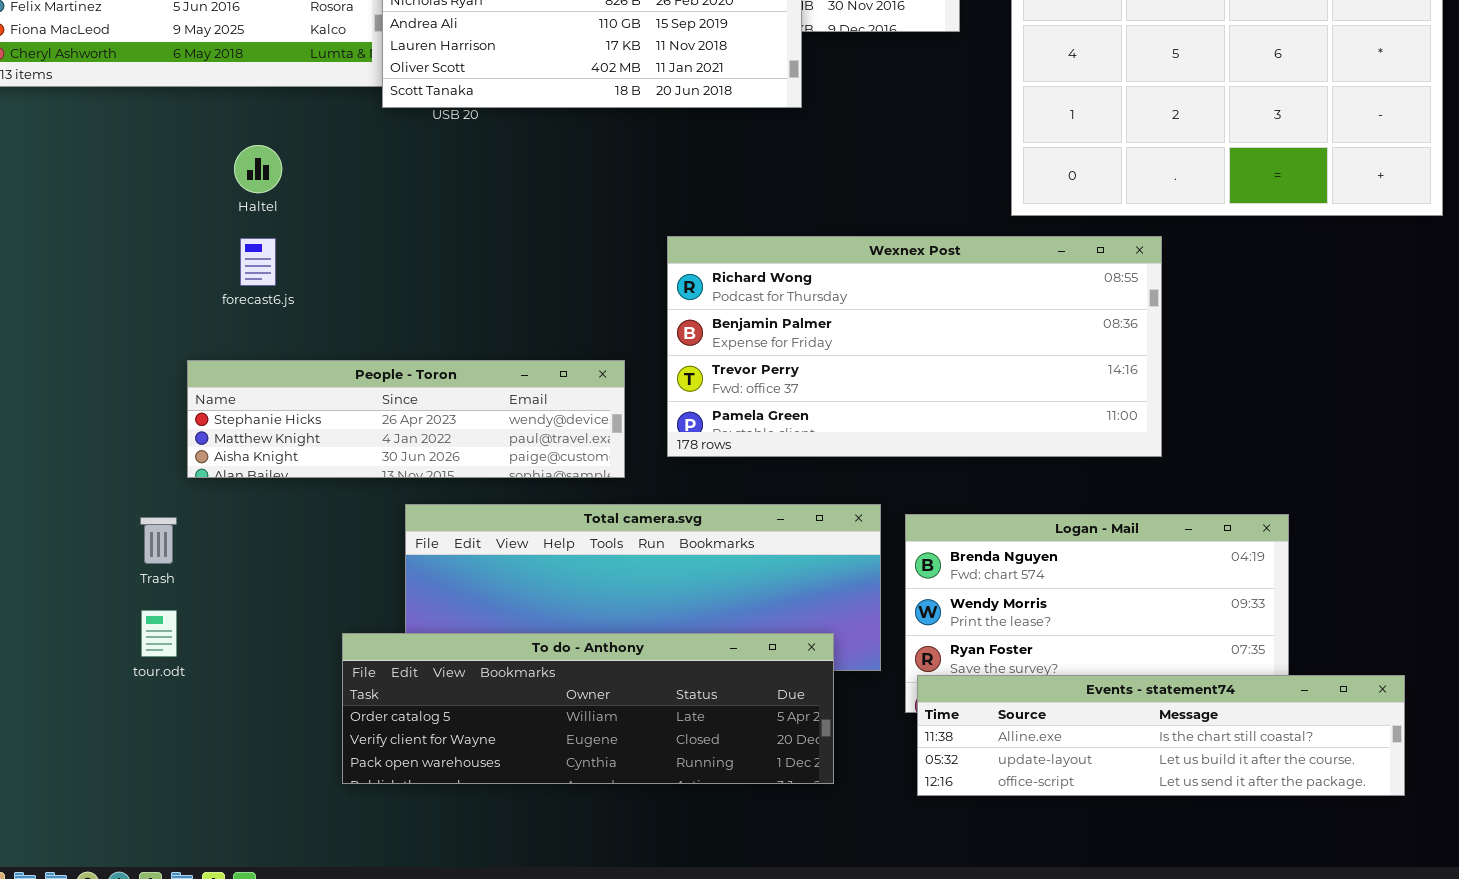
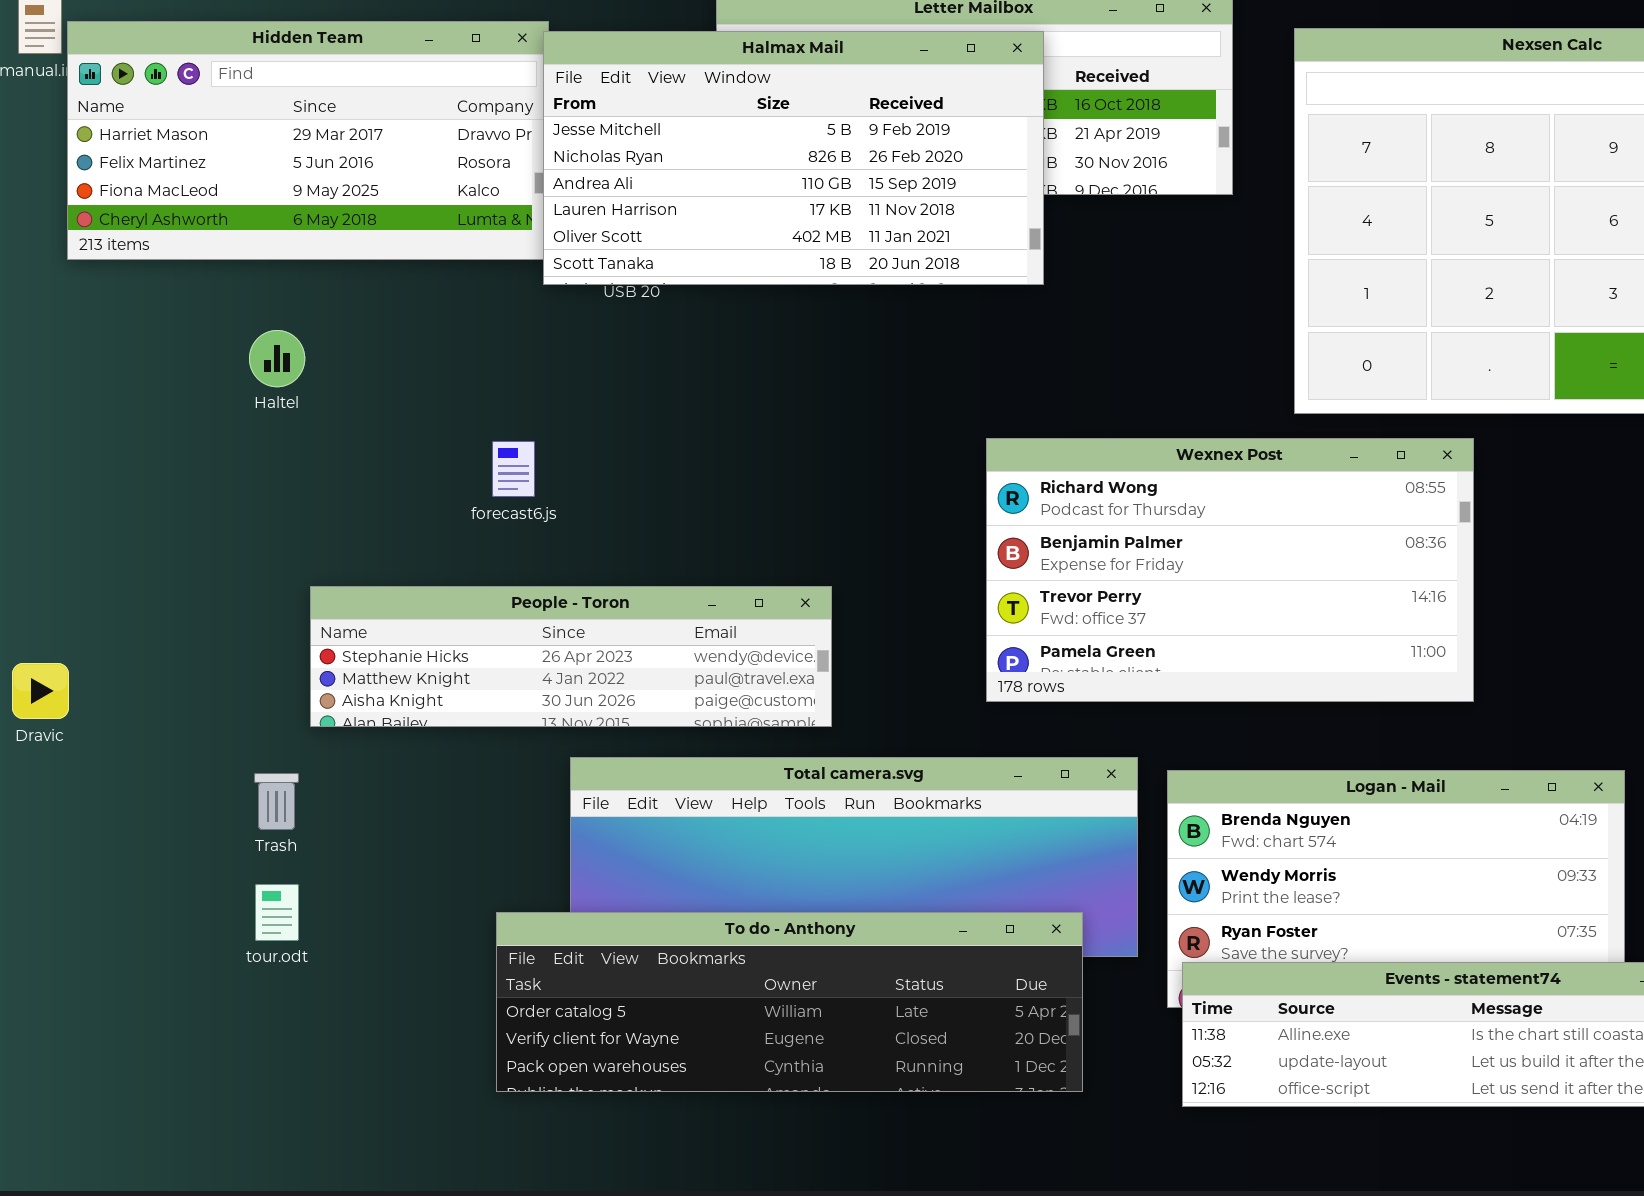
Haltel: [234,145,282,193] -> [249,330,305,387], moved
Wexnex Post: [667,236,1162,457] -> [986,438,1474,702], resized
forecast6.js: [240,238,276,286] -> [492,441,535,497], moved

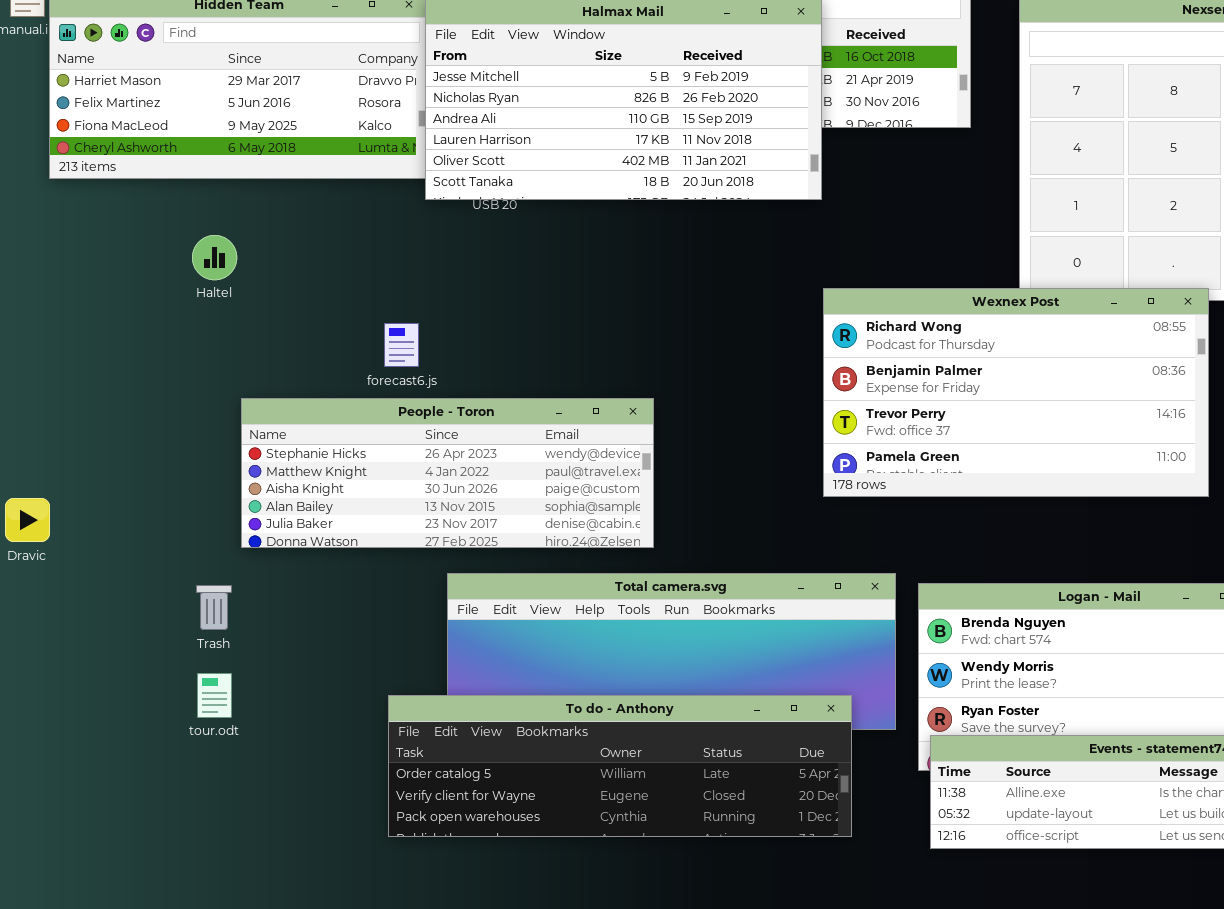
Wexnex Post: [986,438,1474,702] -> [823,288,1209,497], moved
People - Toron: [310,586,832,727] -> [241,398,654,548], resized

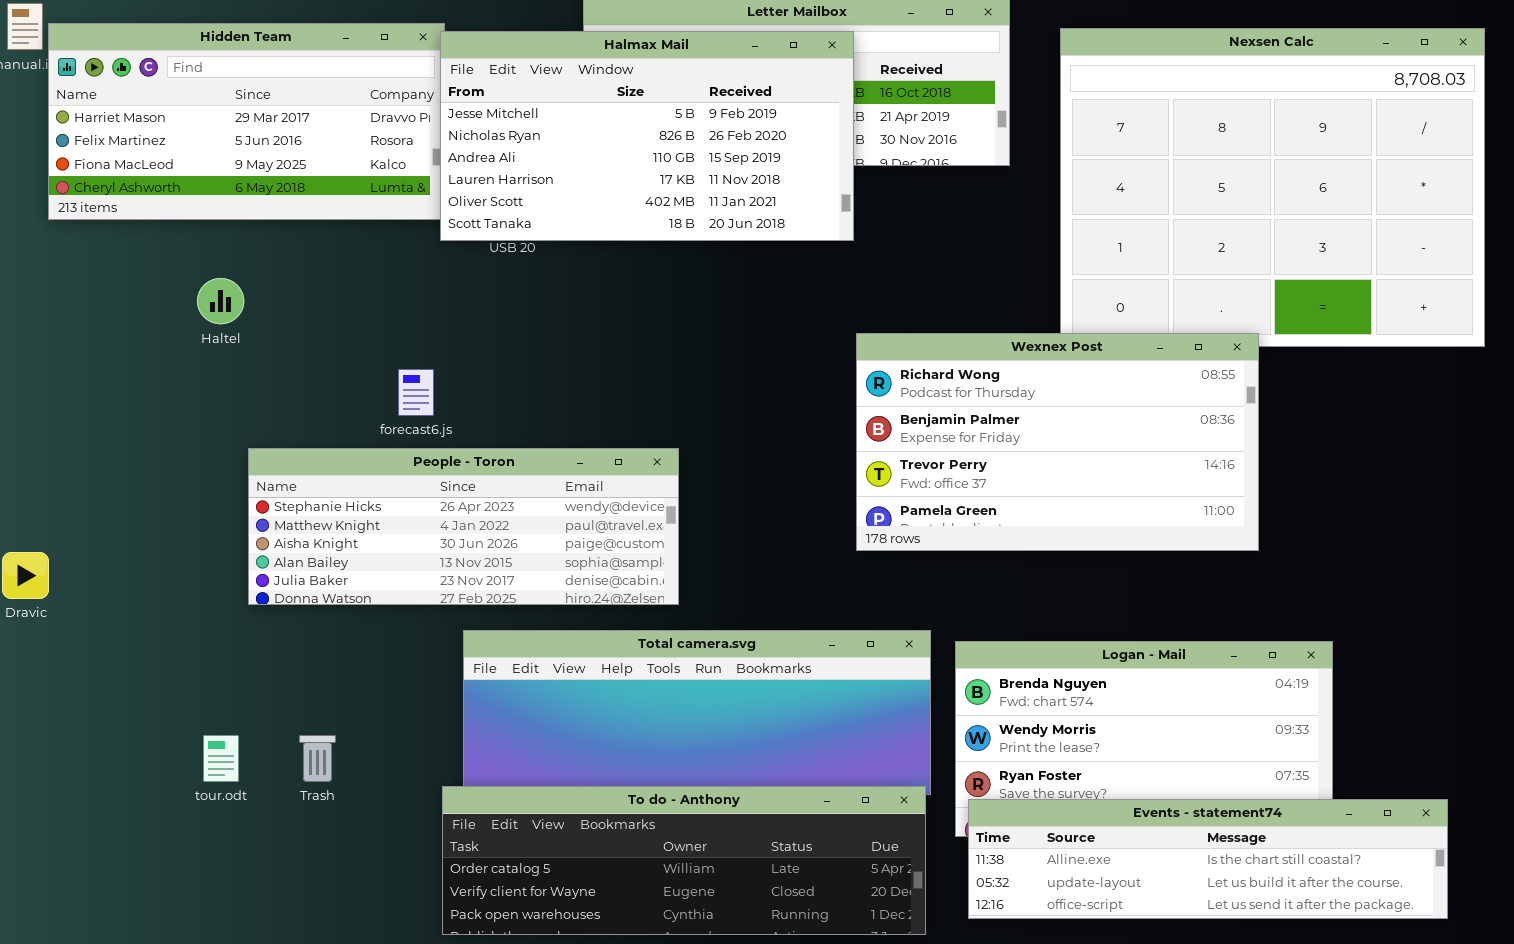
Trash: [196,585,232,630] -> [299,735,336,782], moved
To do - Anthony: [388,695,852,837] -> [442,786,926,935], moved

